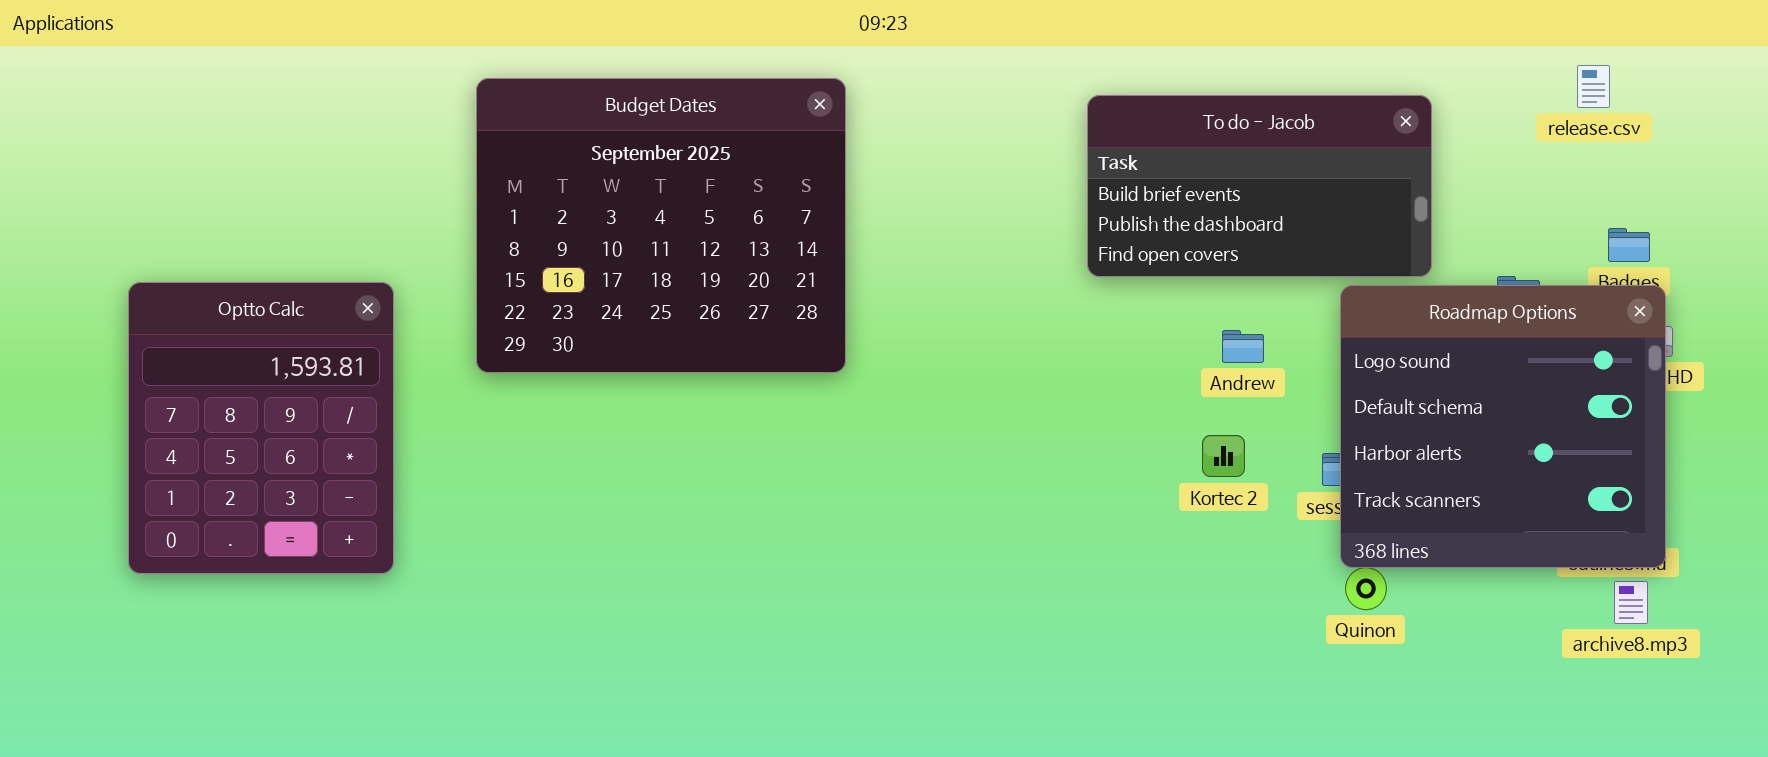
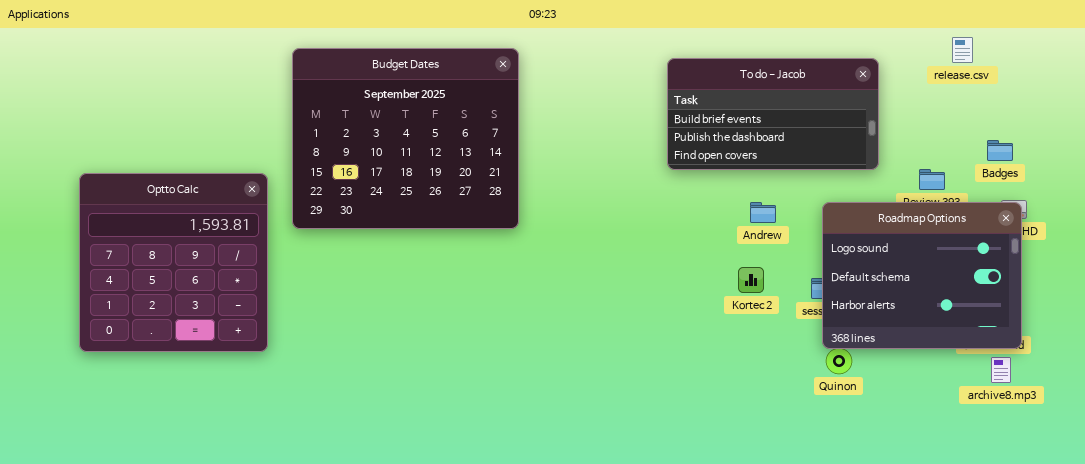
release.csv: [1577,65,1610,108] -> [952,37,973,63], moved
Optto Calc: [128,282,394,574] -> [79,173,268,352], resized
Roadmap Options: [1340,285,1666,568] -> [822,202,1022,349], resized

